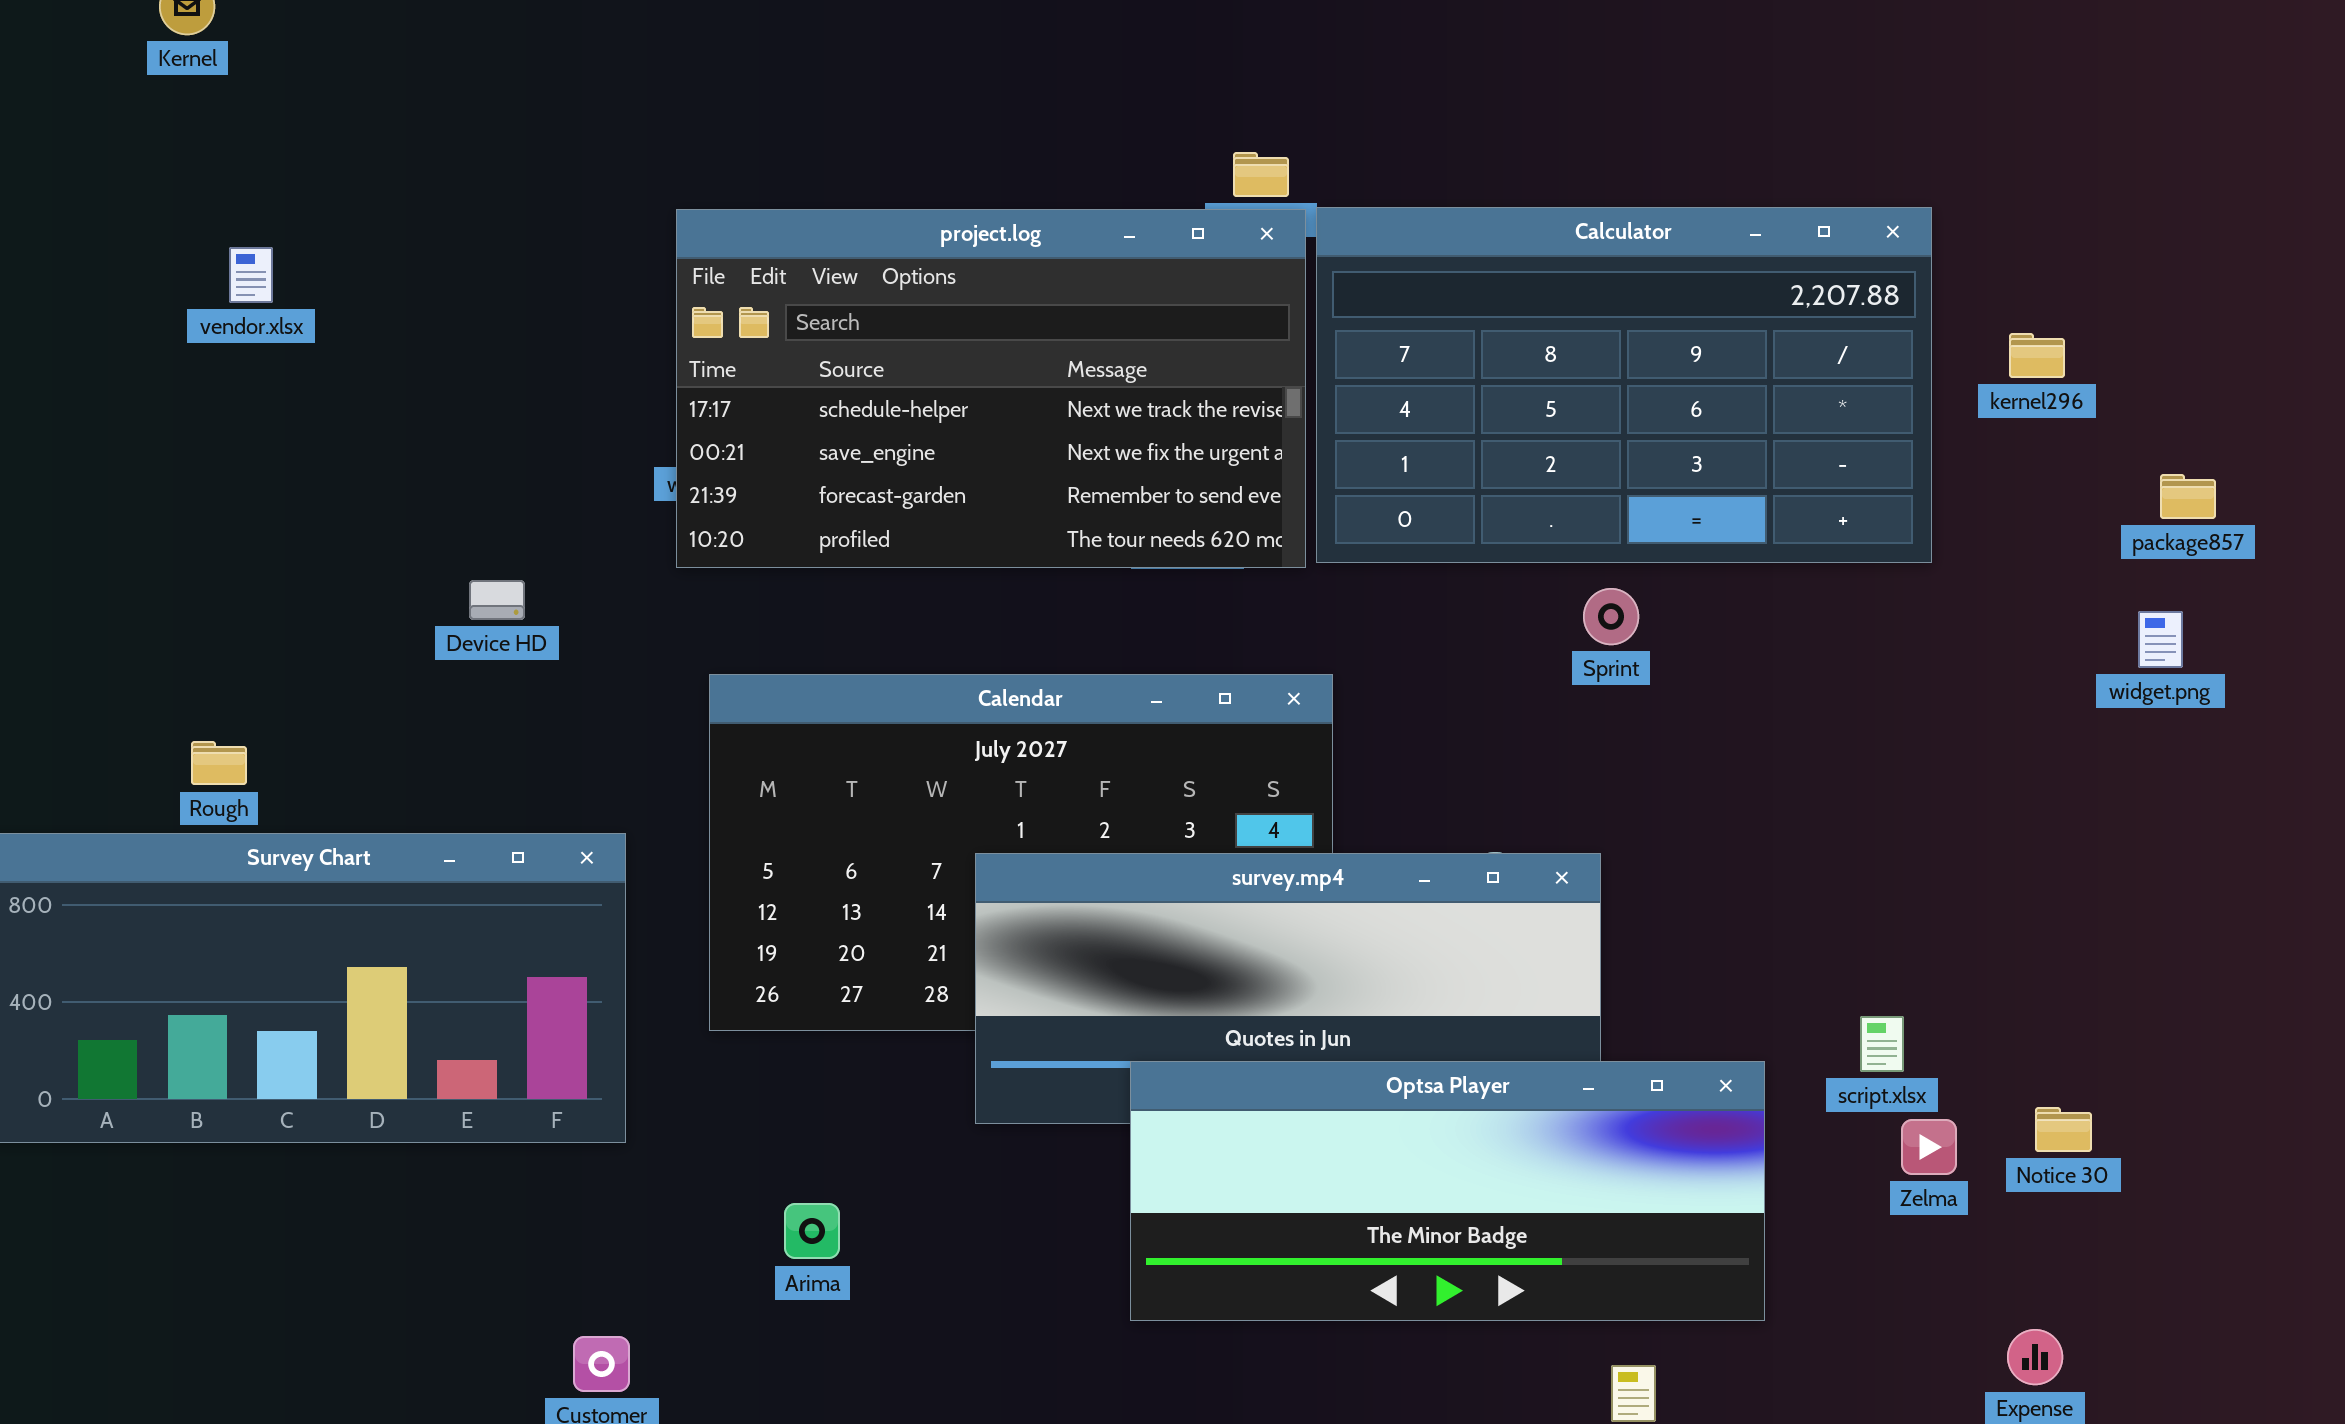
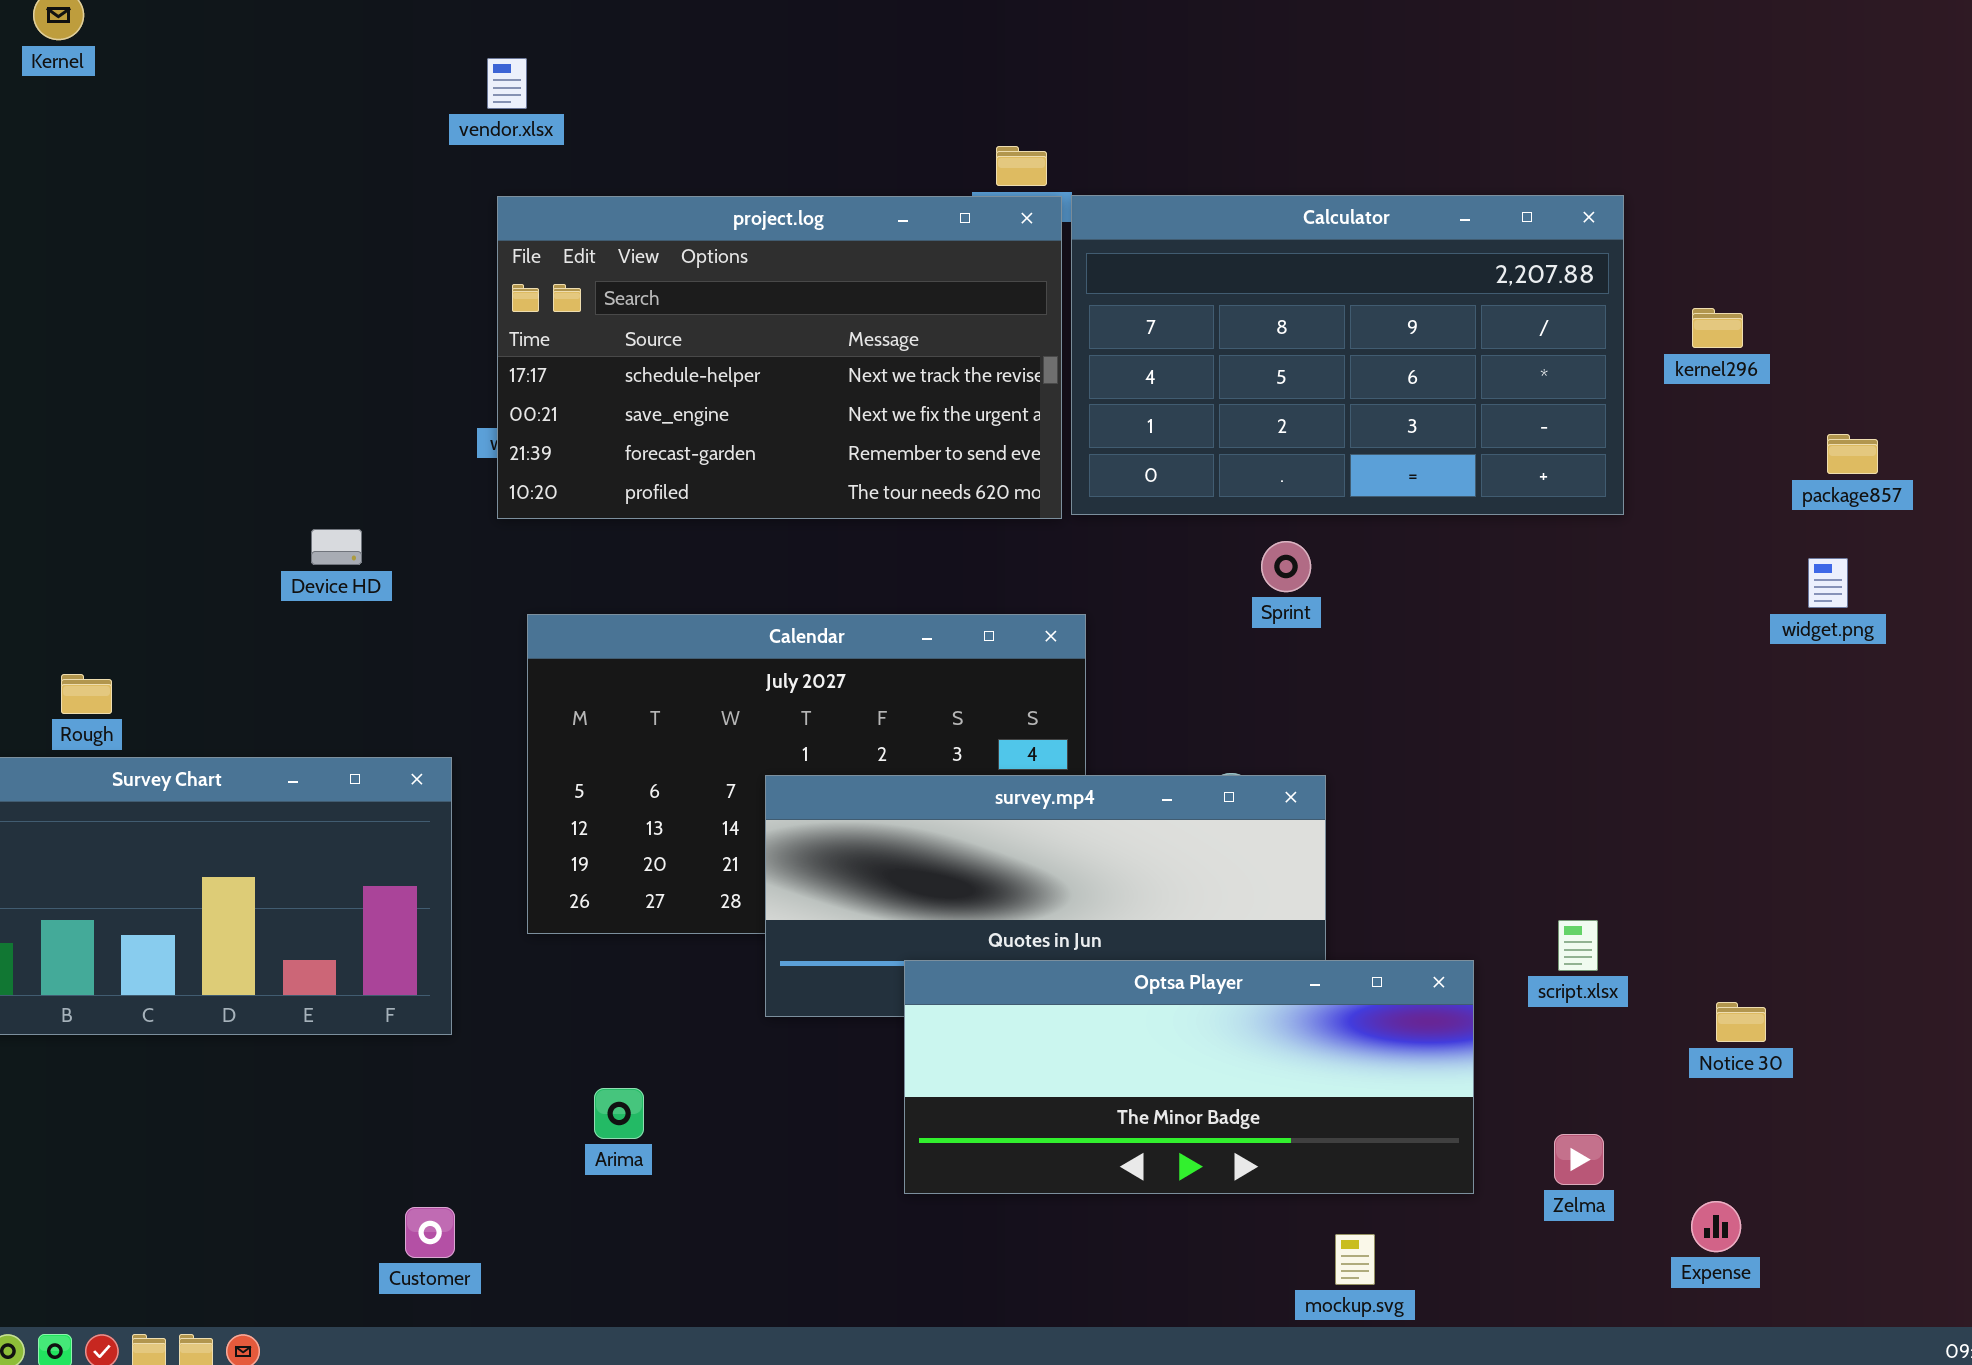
vendor.xlsx: [229,247,273,303] -> [487,58,527,109], moved
Sprint: [1583,588,1639,645] -> [1261,541,1311,592], moved
Zelma: [1901,1119,1957,1175] -> [1554,1134,1604,1185], moved

